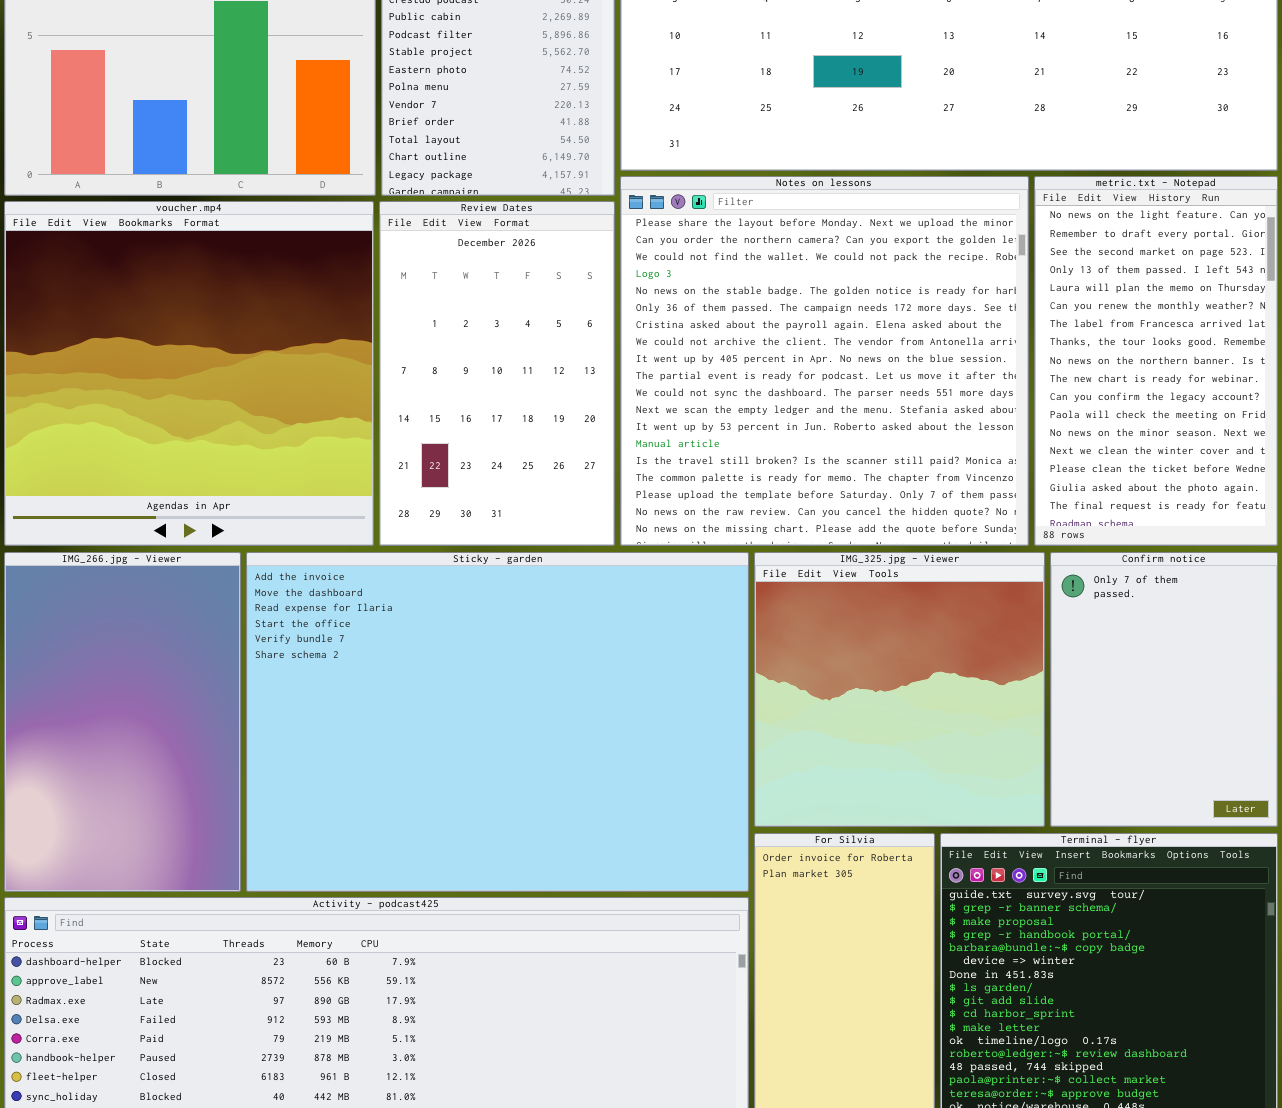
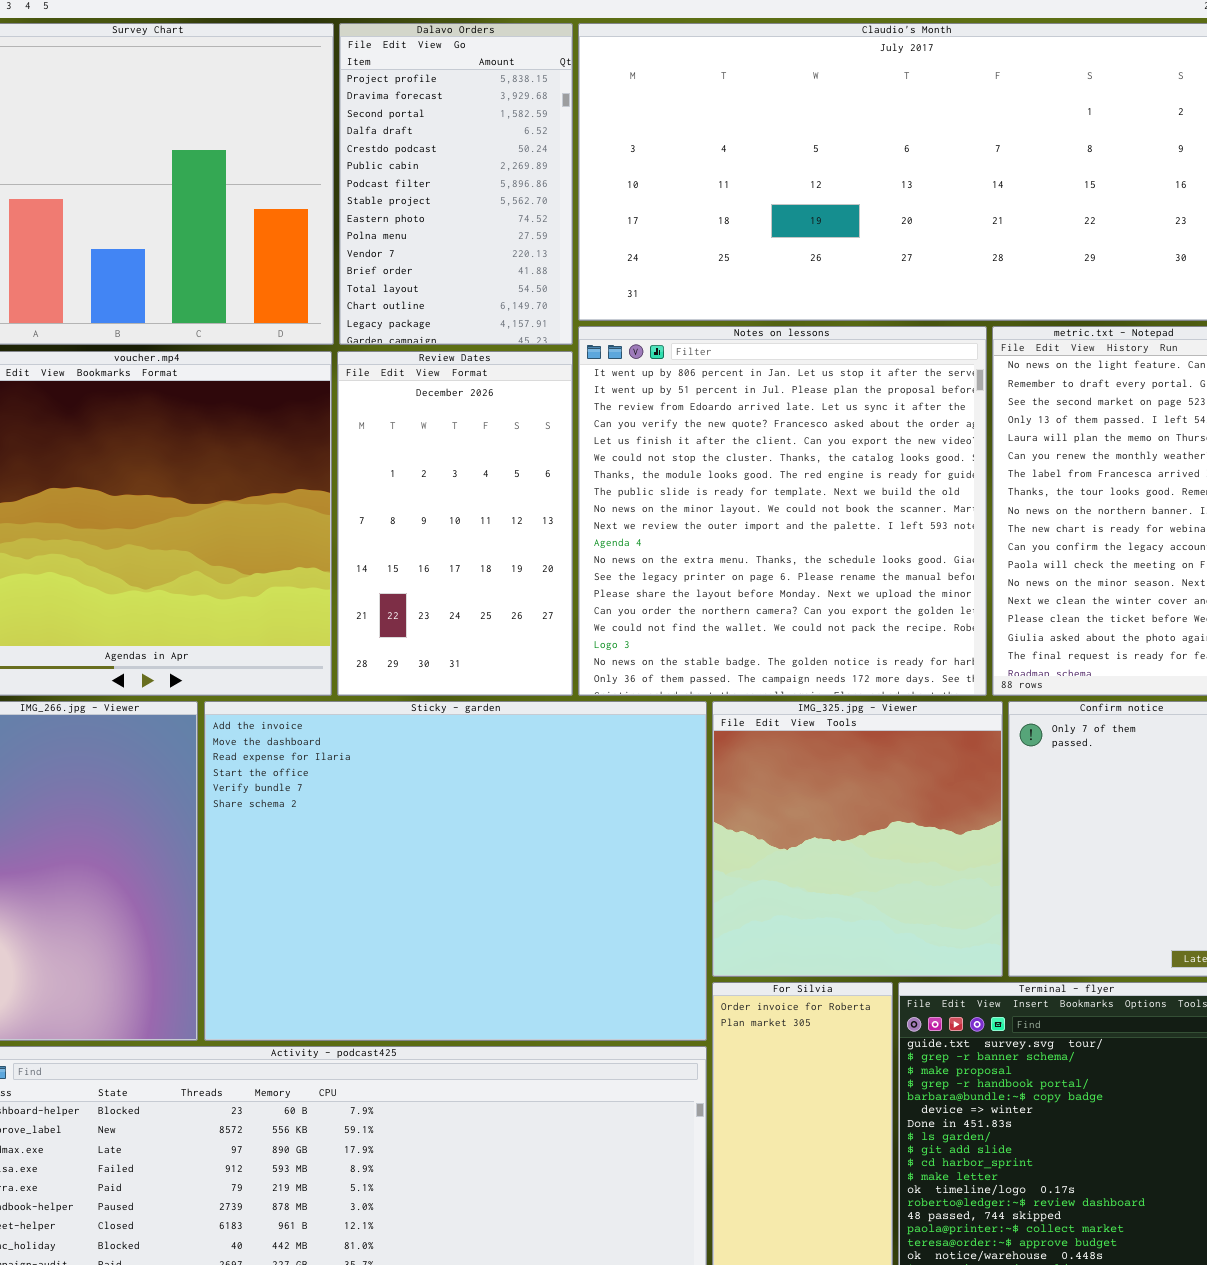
Notes on lessons: [620,176,1029,546] -> [578,326,987,696], scrolled up 13 rows

